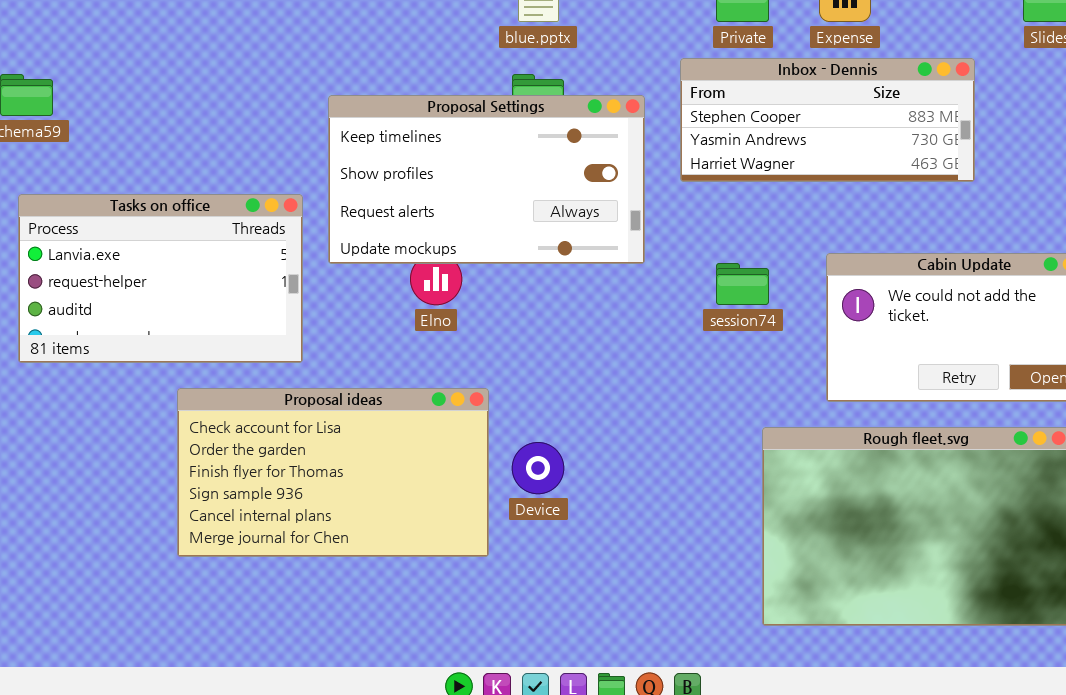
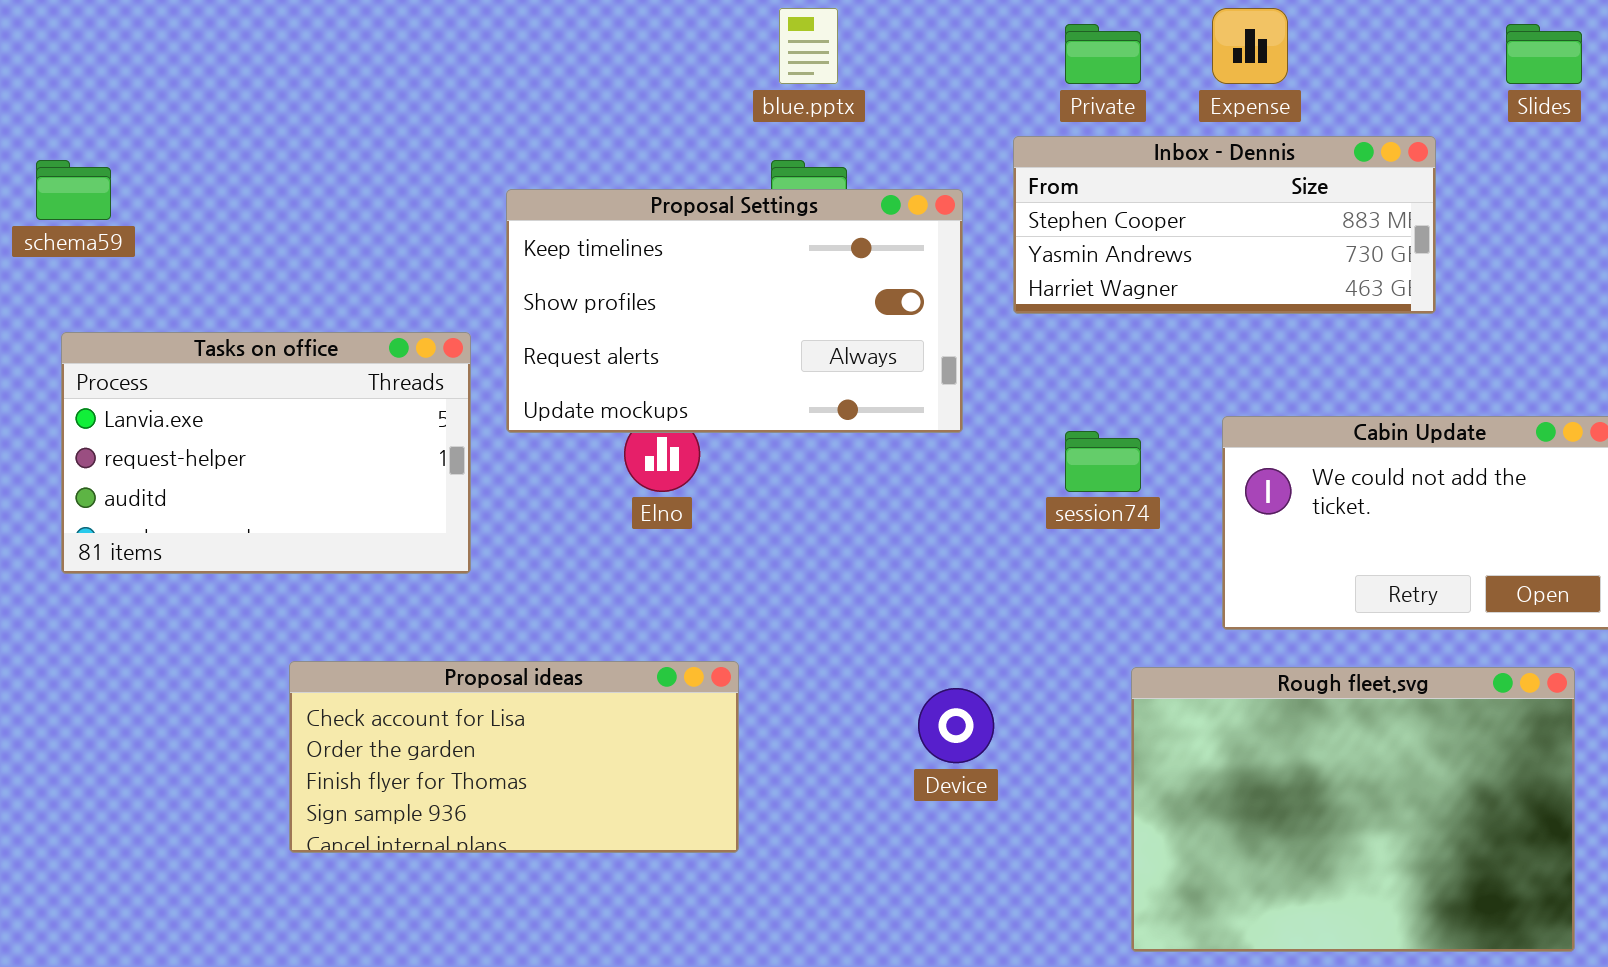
Proposal ideas: [177,388,489,557] -> [289,661,739,853], resized
Device: [512,442,564,494] -> [918,688,994,763], moved

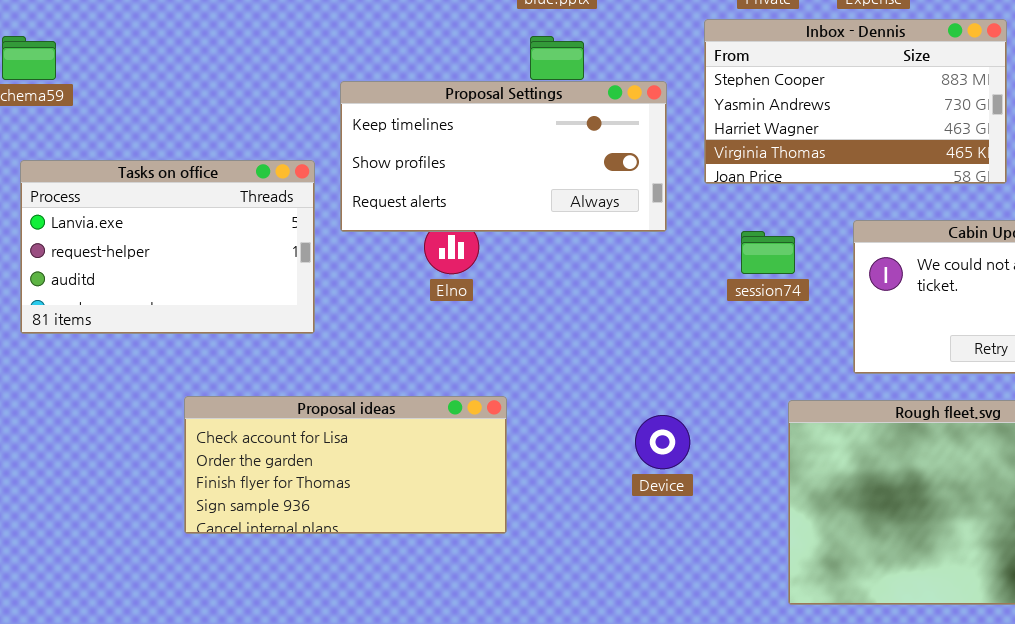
Inbox - Dennis: [1013,136,1436,314] -> [704,19,1007,184], resized
Proposal Settings: [506,189,963,433] -> [340,81,667,232], resized

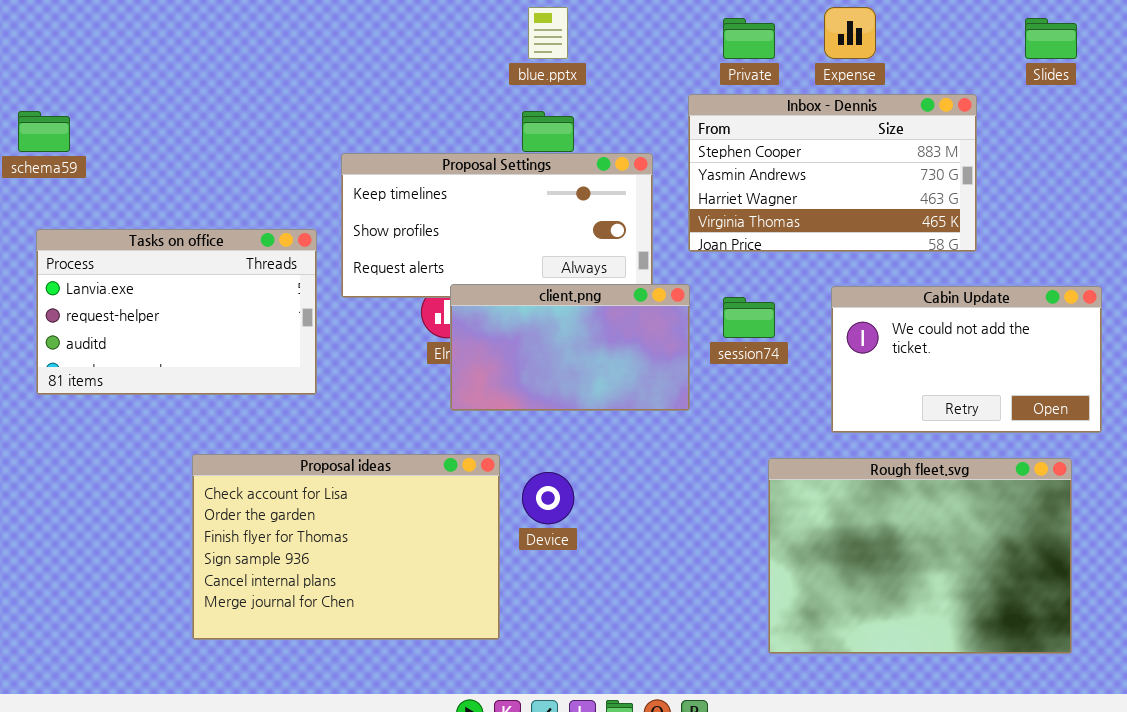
client.png: none -> [450,284,690,411], opened
Proposal ideas: [184,396,507,534] -> [192,454,500,640], resized
Device: [635,415,690,469] -> [522,472,574,524], moved

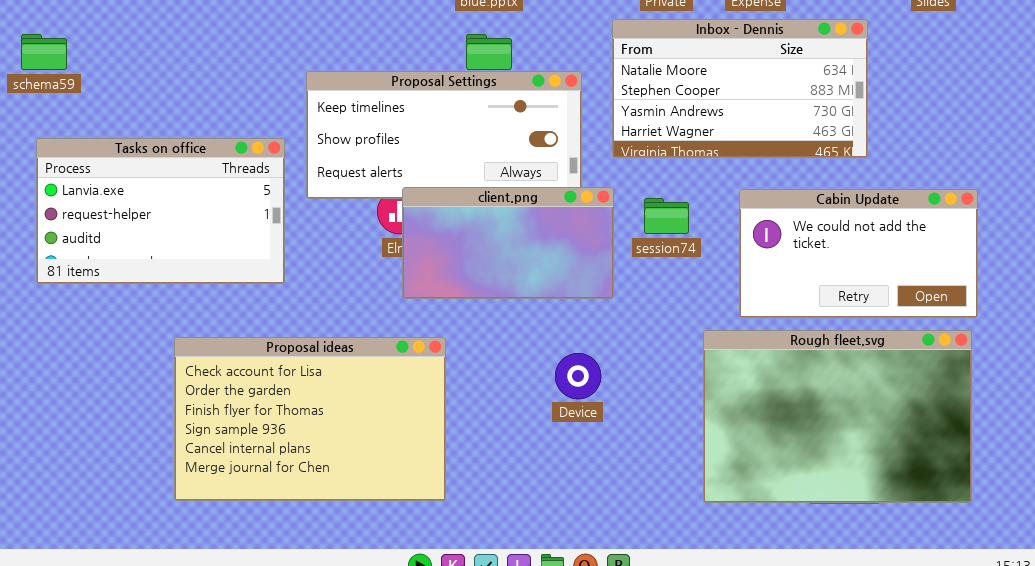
Inbox - Dennis: [688,94,977,252] -> [612,19,868,158], scrolled up 1 row
Rough fleet.svg: [768,458,1072,654] -> [703,330,972,503], moved
Device: [522,472,574,524] -> [555,353,601,399], moved

